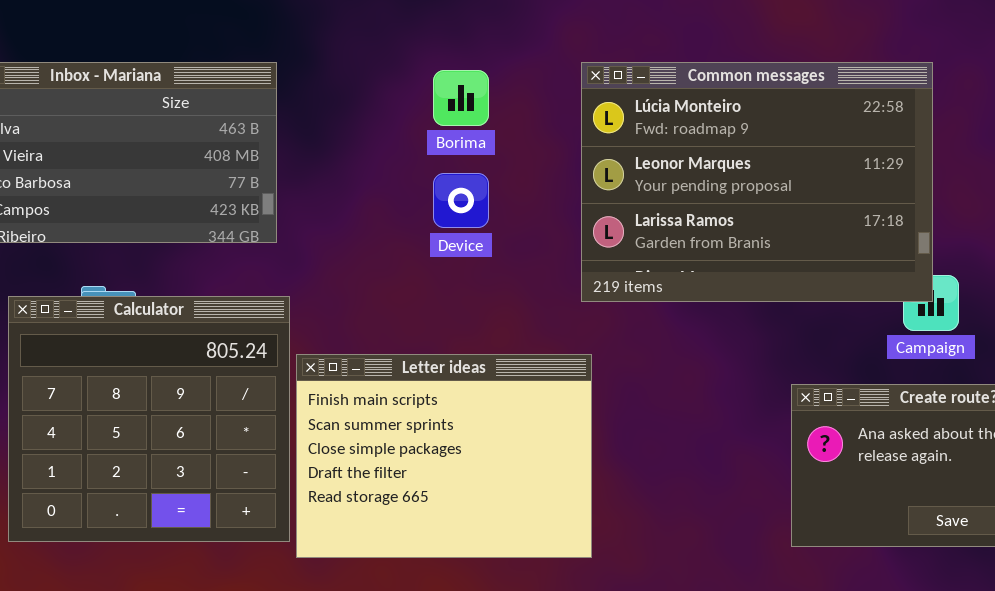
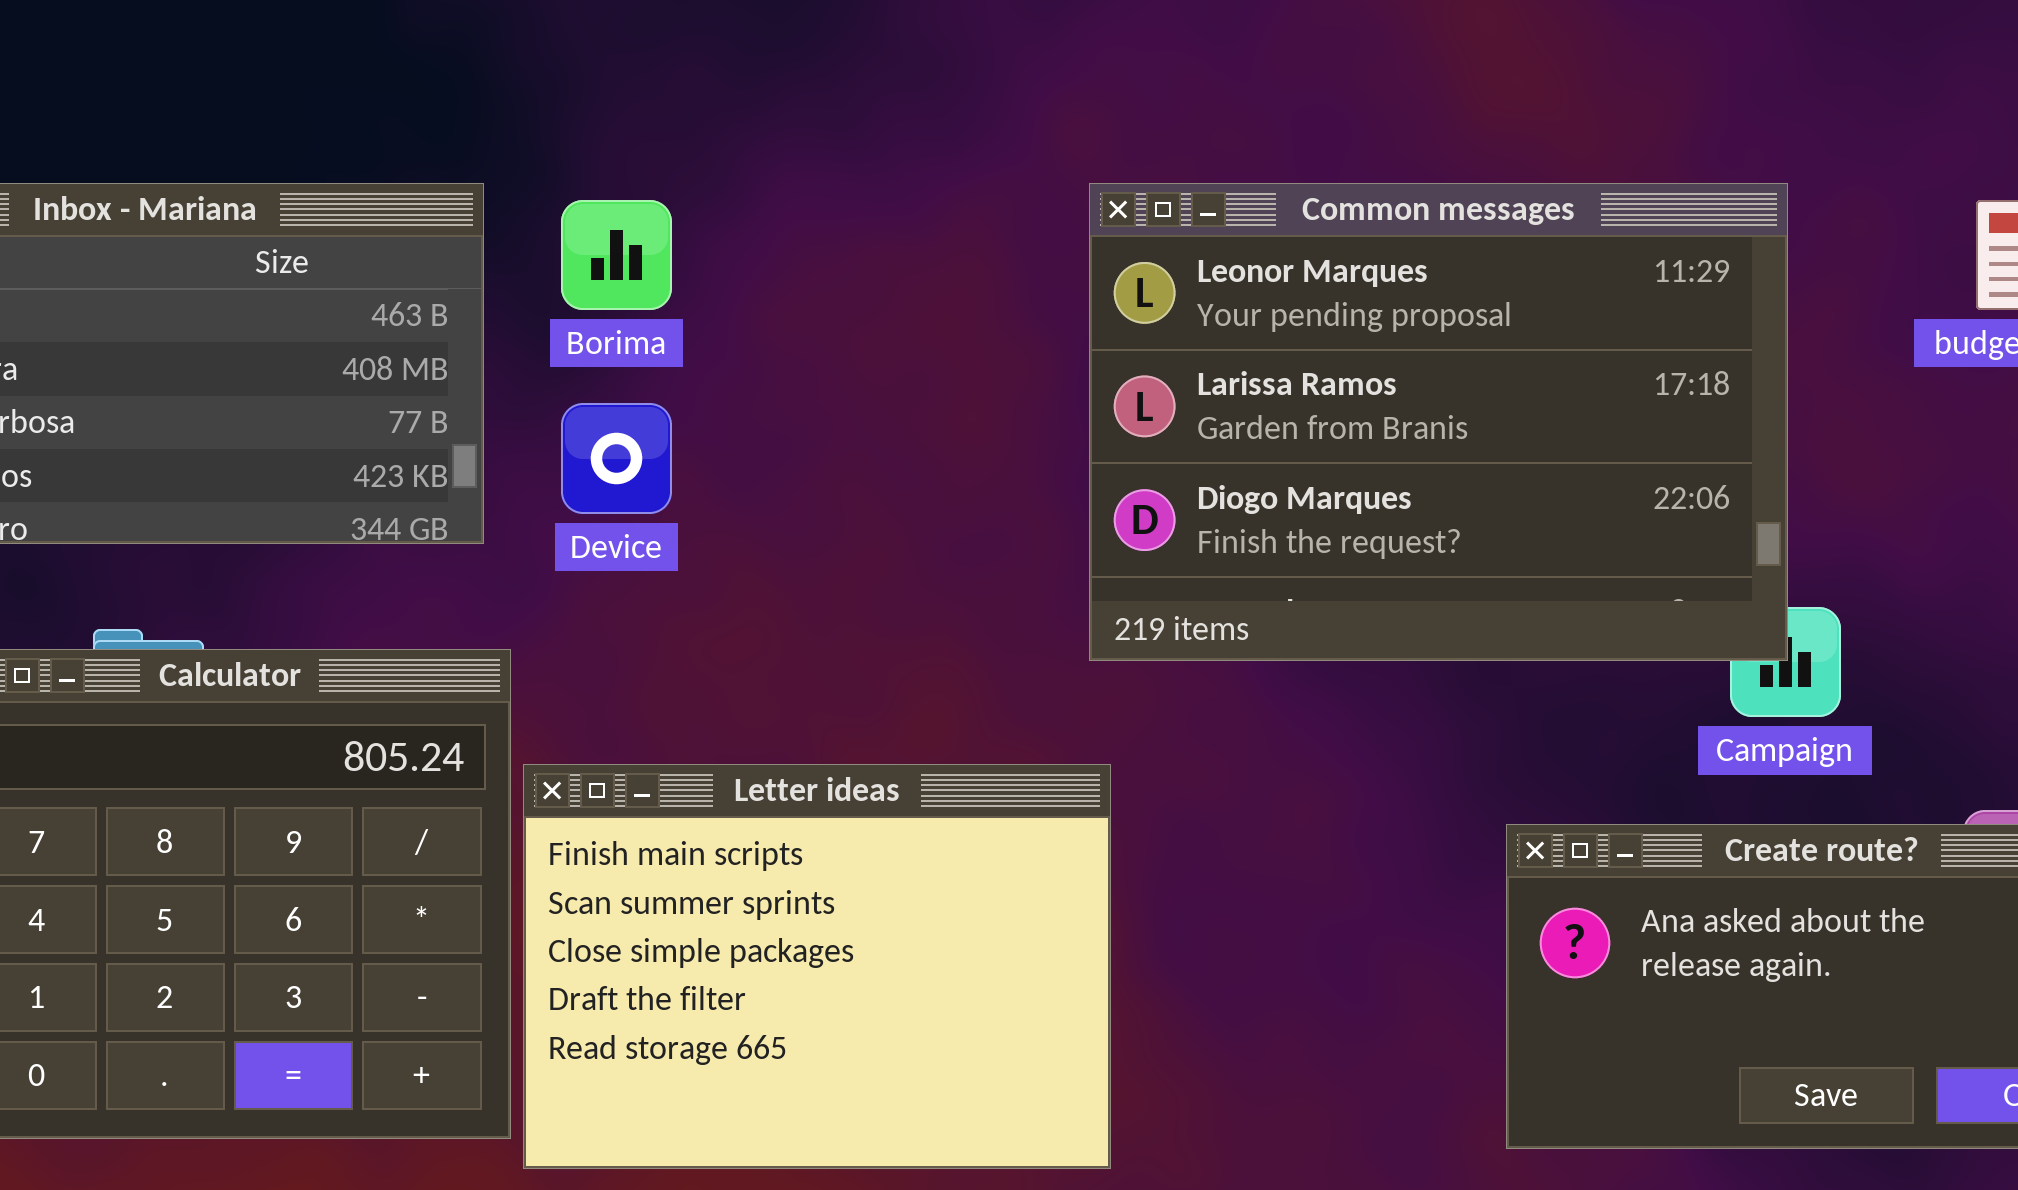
Common messages: [581,62,933,302] -> [1089,183,1788,661], scrolled down 1 row
Borima: [433,70,489,126] -> [561,200,672,310], moved
Device: [433,173,489,228] -> [561,403,672,514], moved

